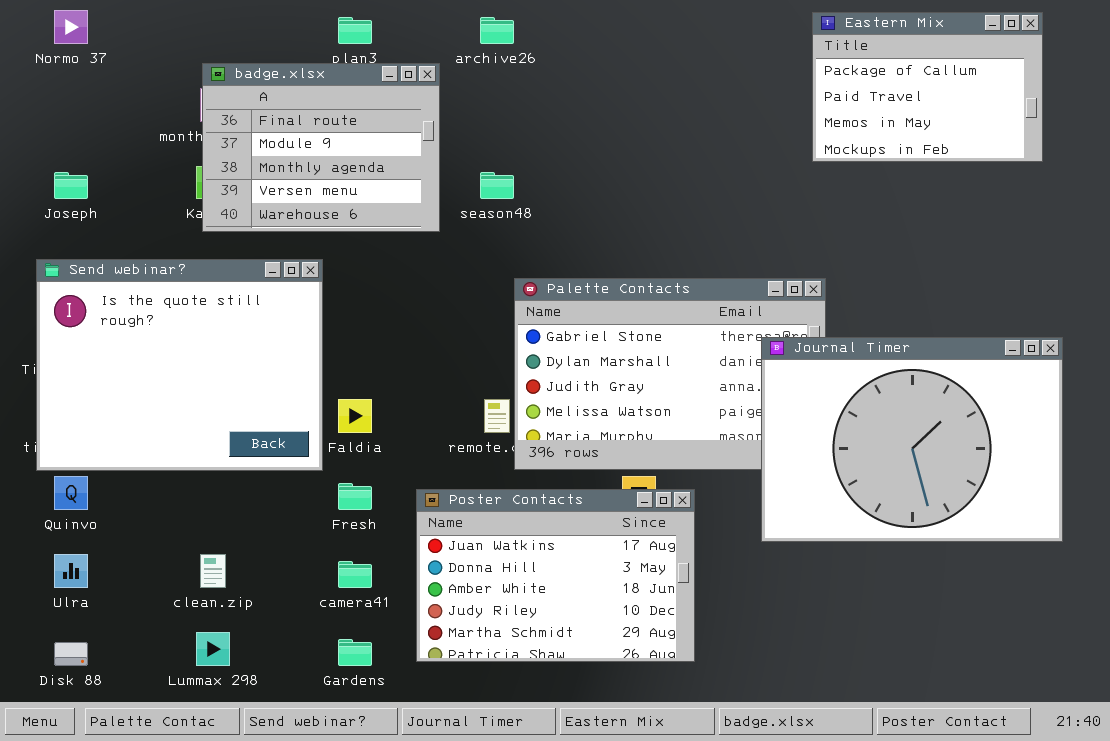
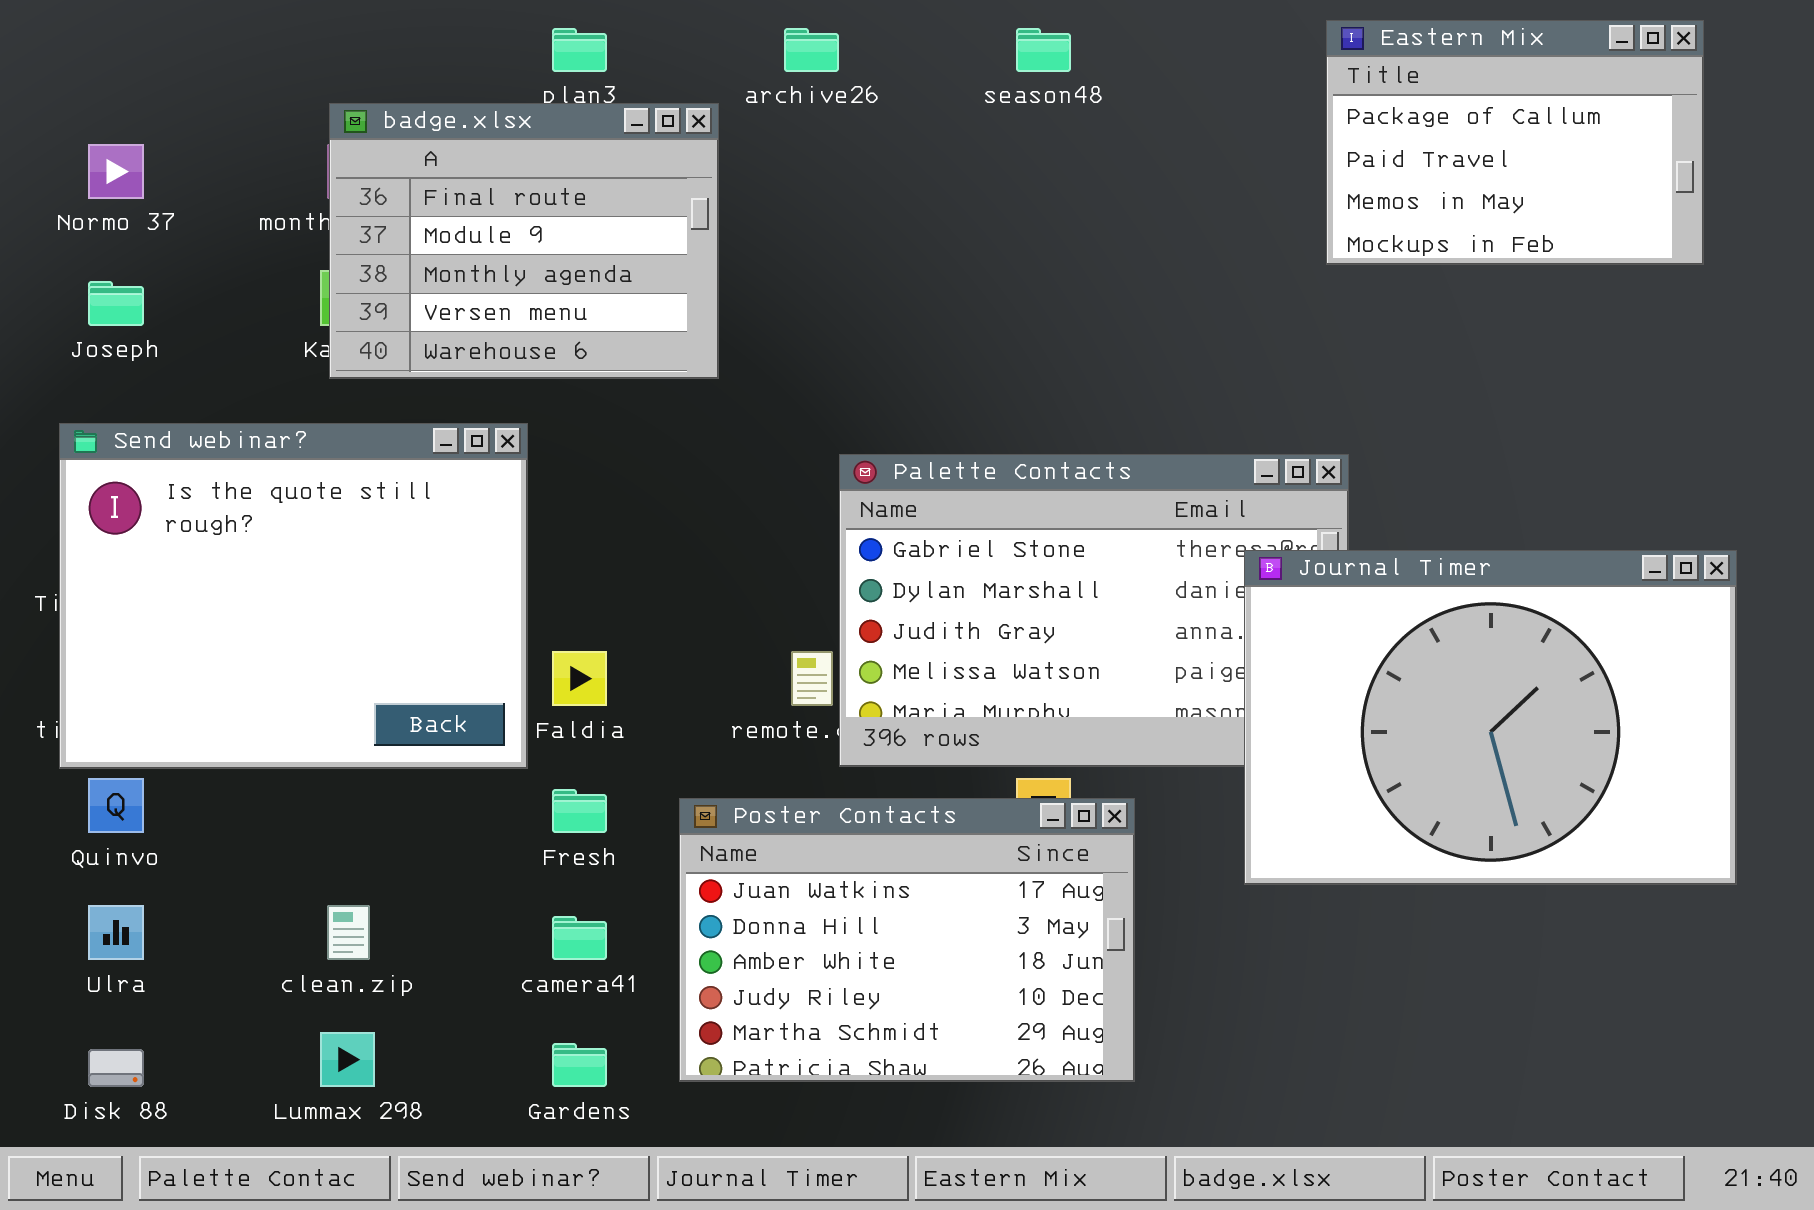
Normo 37: [54,10,88,44] -> [88,144,144,199], moved
season48: [480,172,514,199] -> [1016,28,1071,72], moved

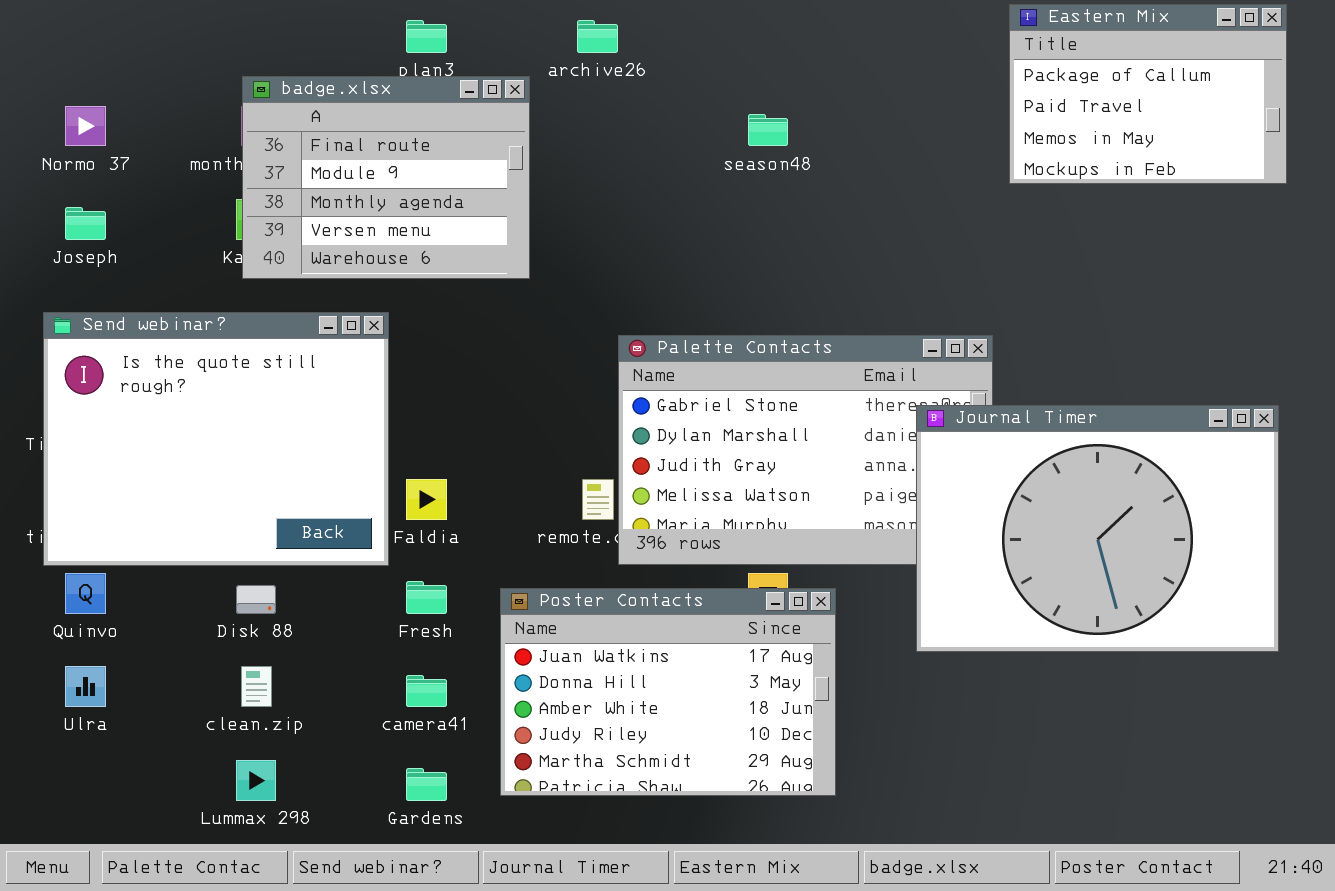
Eastern Mix: [1326,20,1704,265] -> [1009,4,1287,184], moved
season48: [1016,28,1071,72] -> [748,114,788,146], moved
Disk 88: [88,1049,144,1087] -> [236,585,276,614], moved

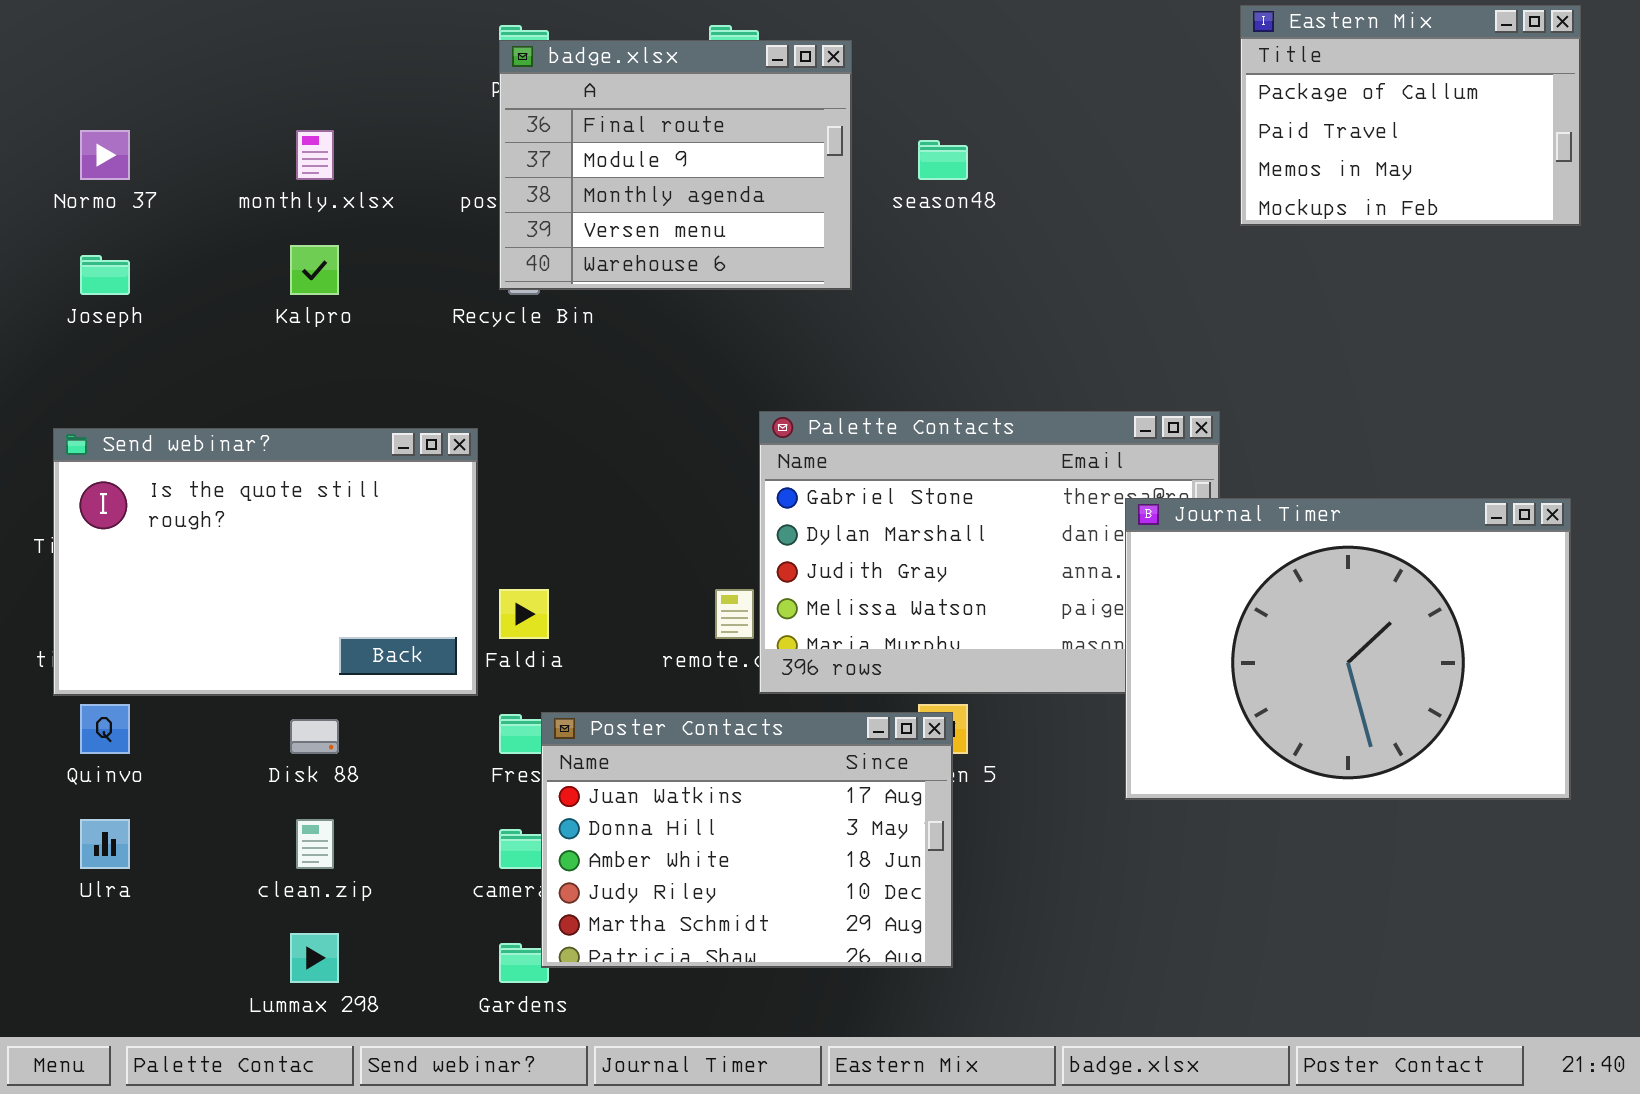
badge.xlsx: [242,76,530,279] -> [499,40,852,290], moved
Send webinar?: [43,312,389,566] -> [53,428,478,696], resized
Poster Contacts: [500,588,836,796] -> [541,712,953,968], moved

